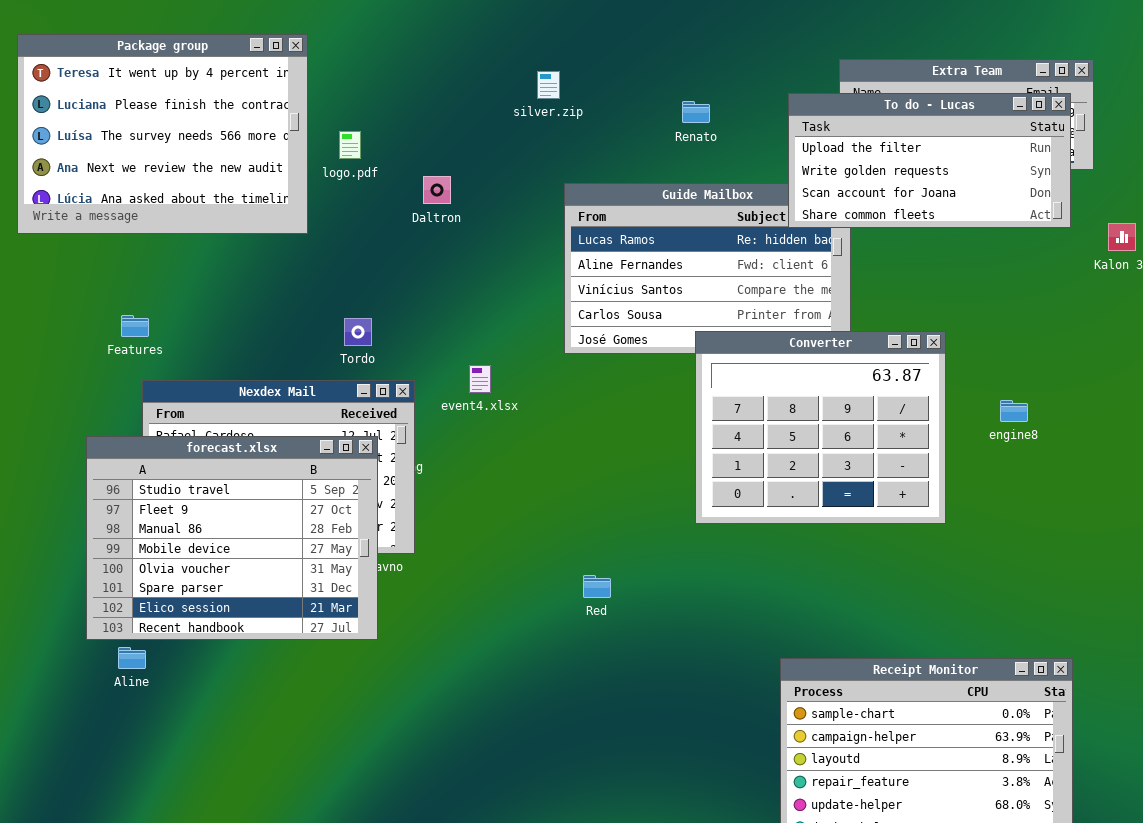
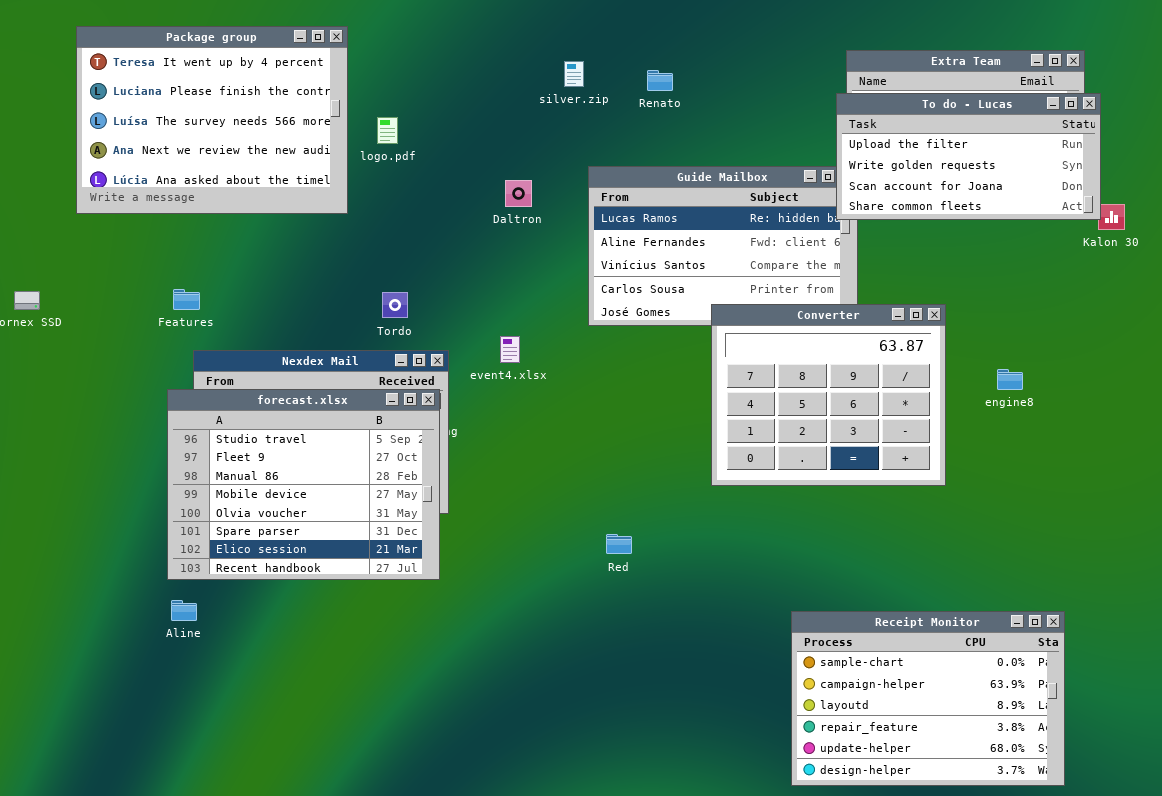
To do - Lucas: [788,93,1071,228] -> [836,93,1101,220], moved
Renato: [682,101,710,123] -> [647,70,673,91], moved
Daltron: [423,176,451,204] -> [505,180,532,207], moved
forecast.xlsx: [86,436,378,640] -> [167,389,440,580], moved

